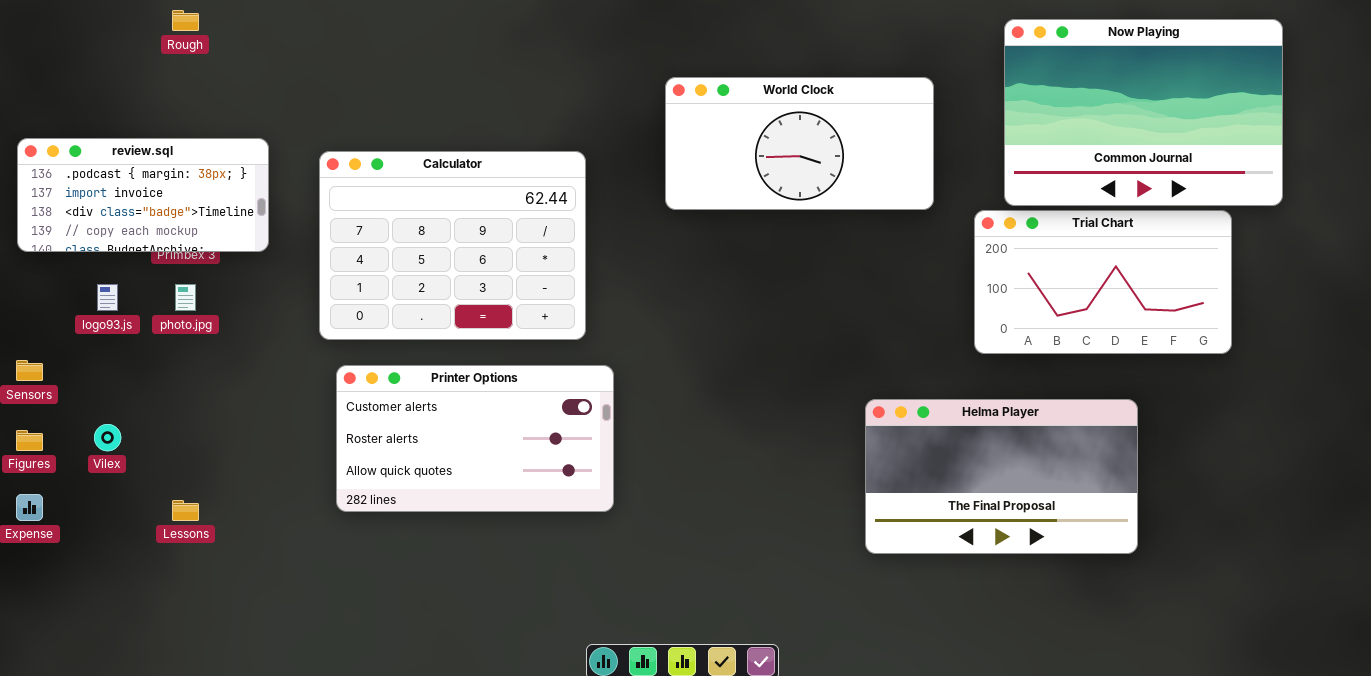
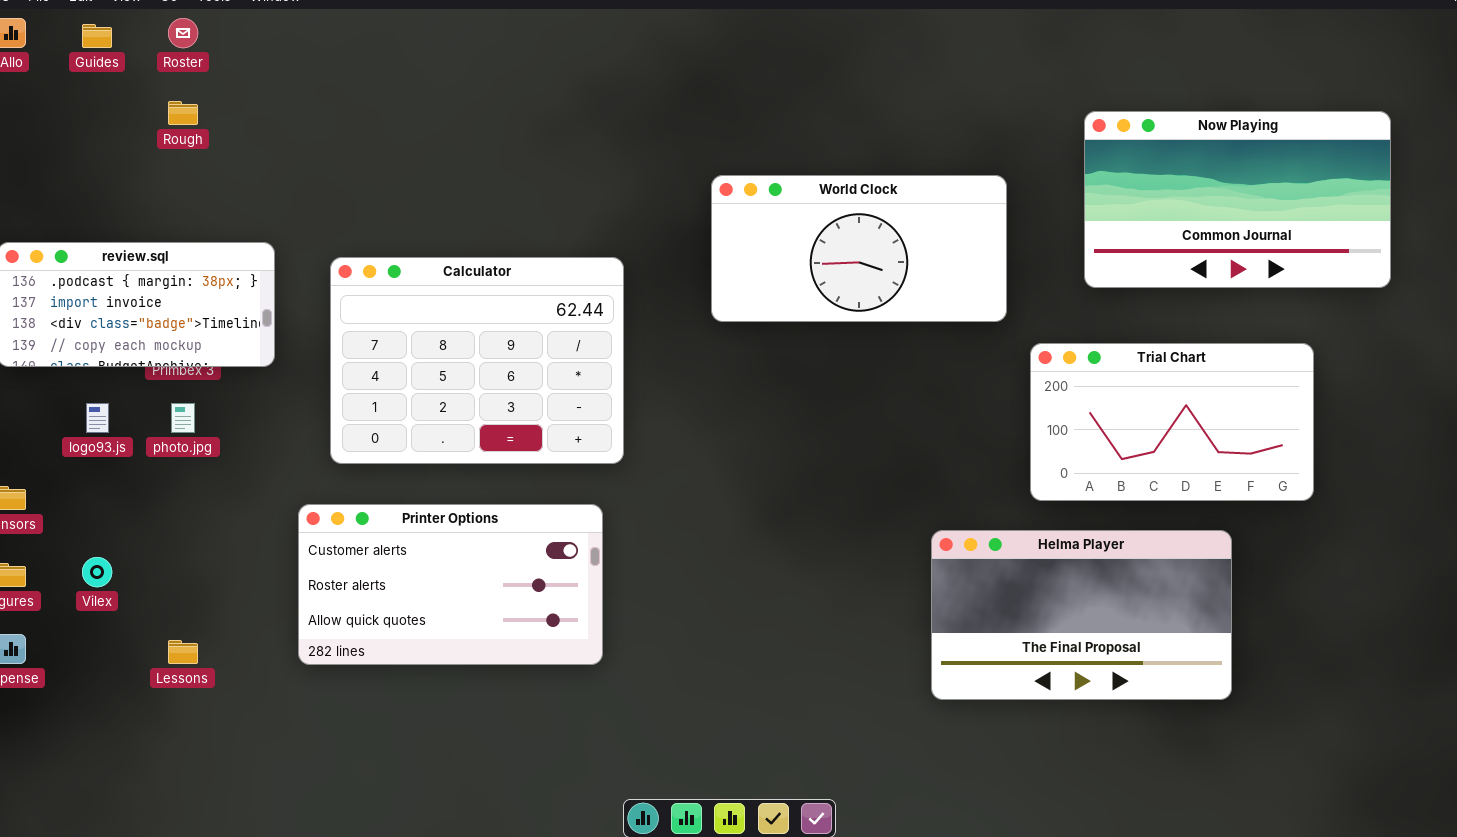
Now Playing: [1004,19,1283,206] -> [1084,111,1391,288], resized
Trial Chart: [974,210,1232,354] -> [1030,343,1314,501], moved
Printer Options: [336,365,614,512] -> [298,504,603,665], moved

